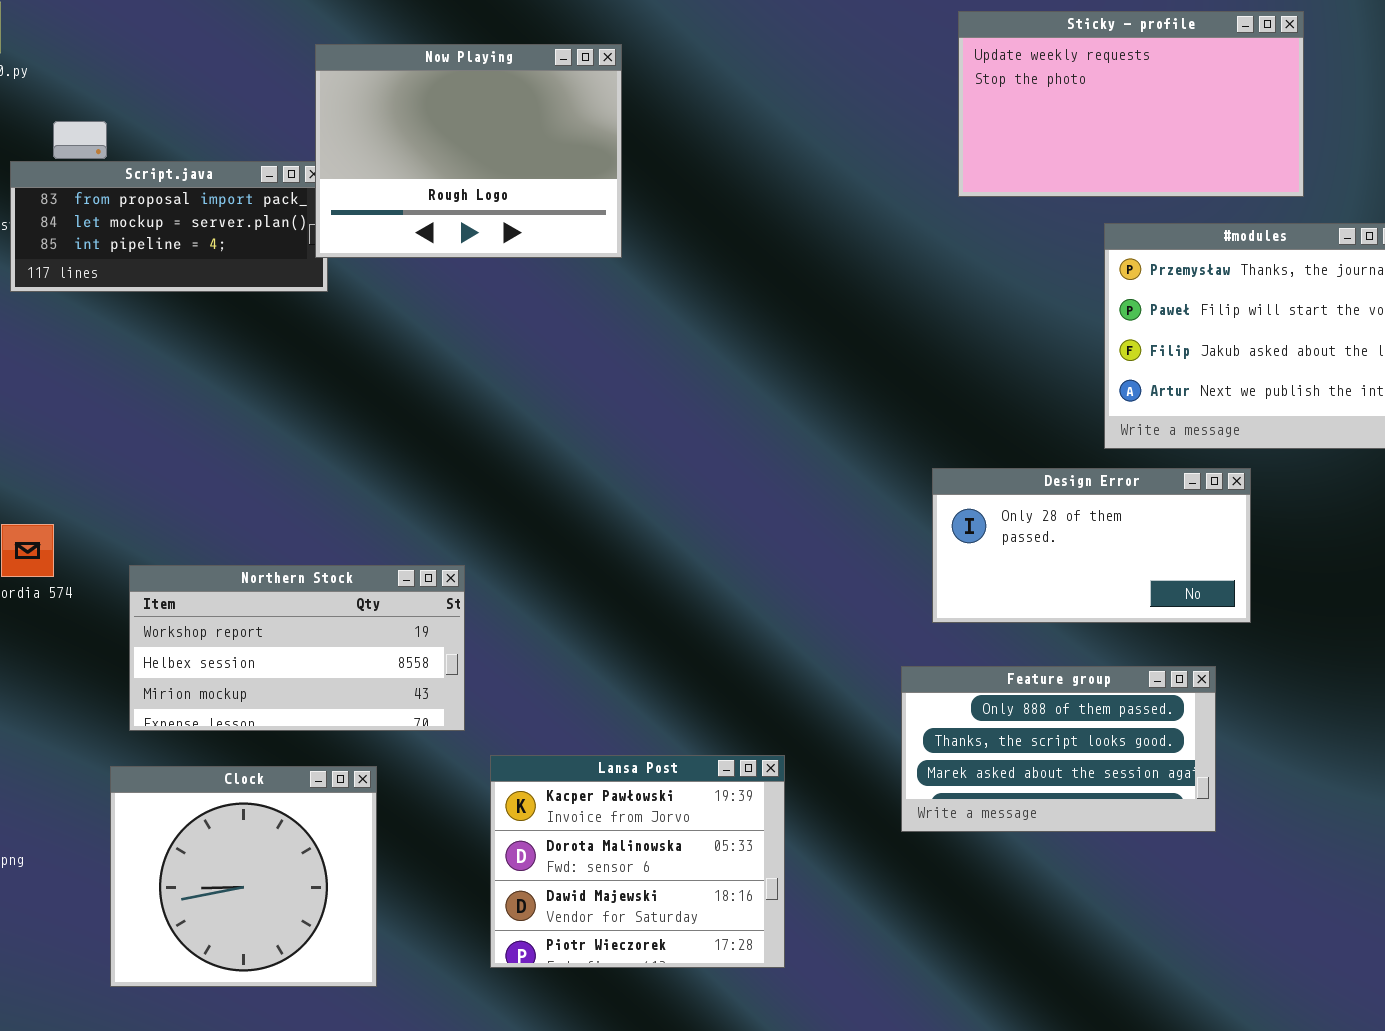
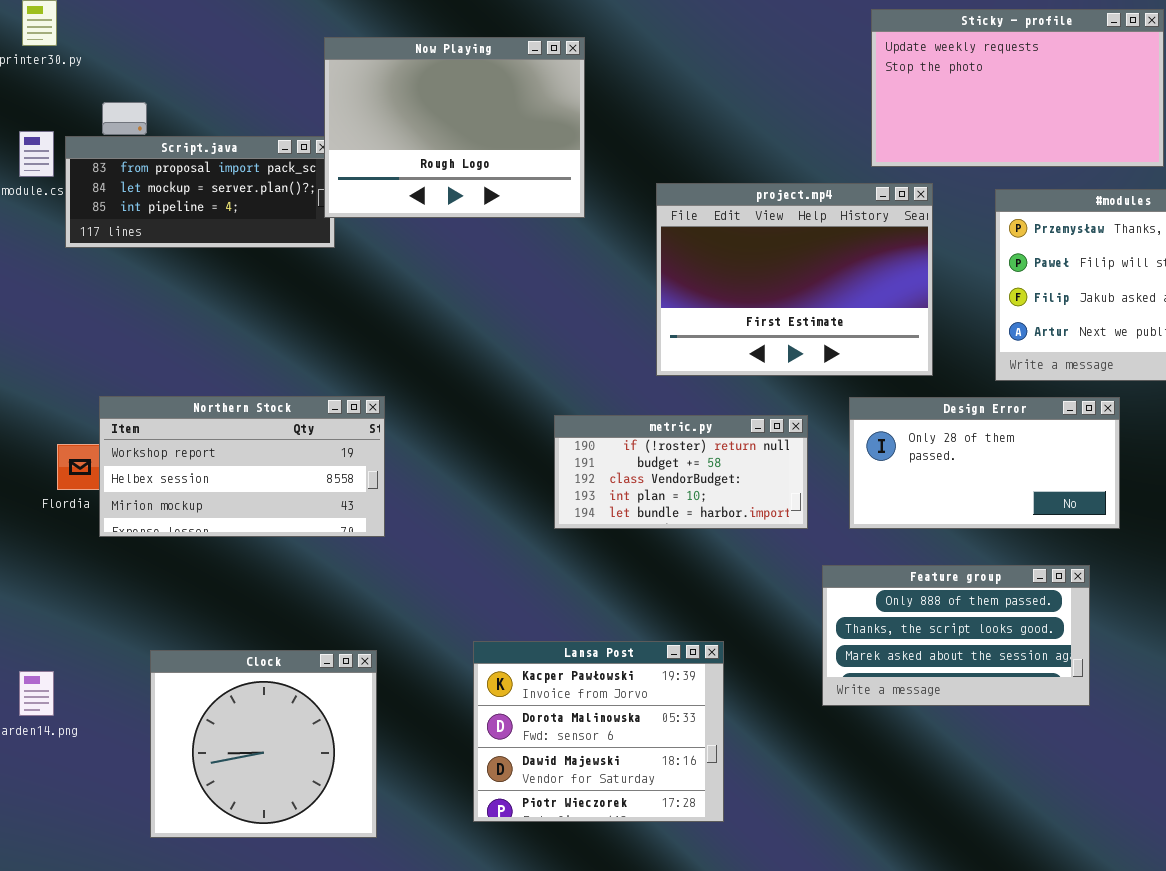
project.mp4: none -> [656,183,933,376], opened
metric.py: none -> [554,415,808,529], opened
Northern Stock: [129,565,465,731] -> [99,396,385,537], moved

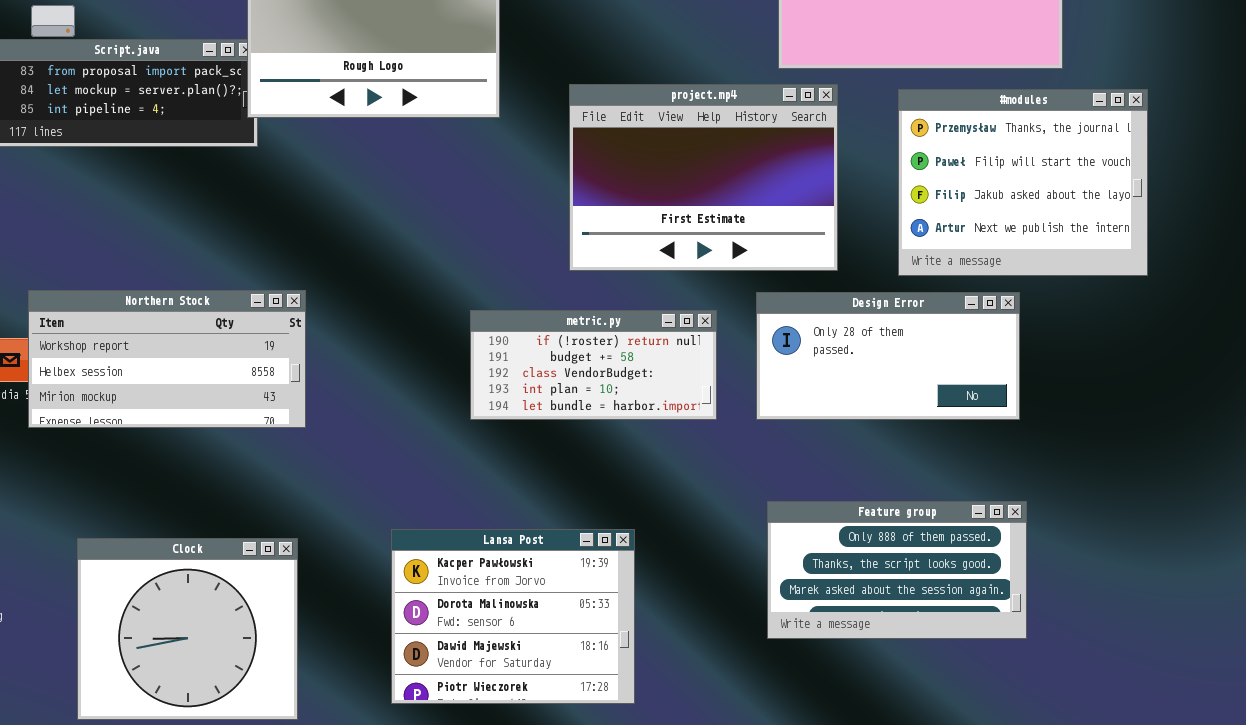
Feature group: [822,565,1090,706] -> [767,501,1027,639], moved

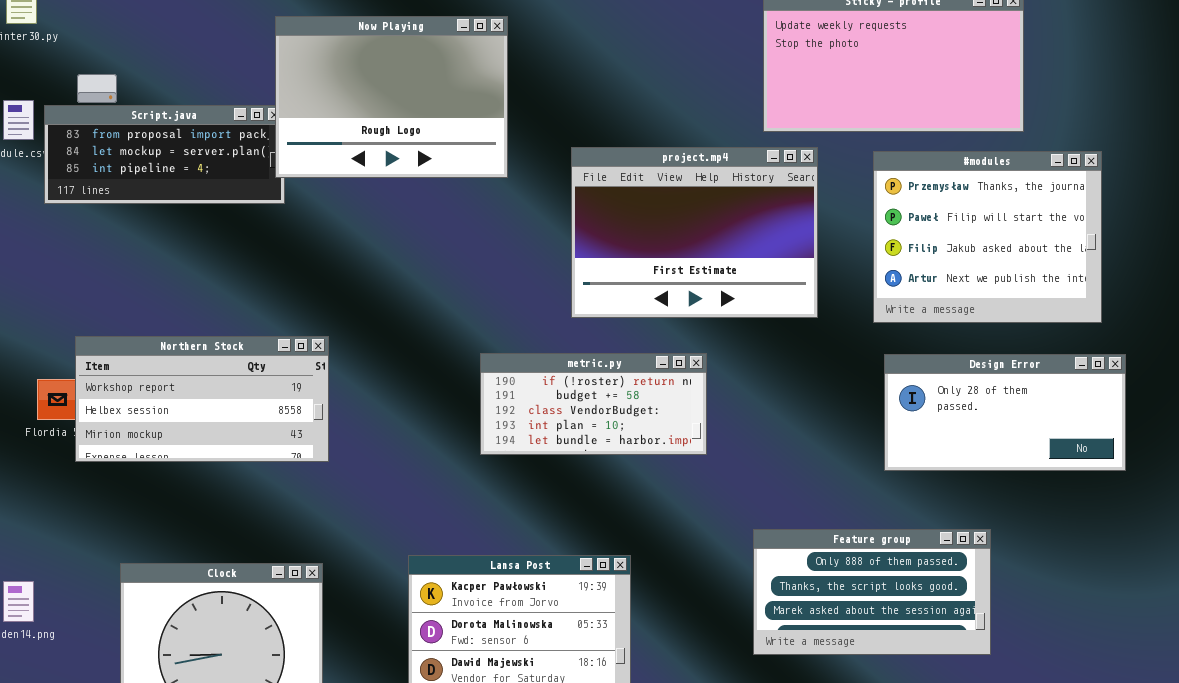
Design Error: [756,292,1020,420] -> [884,354,1126,471], moved

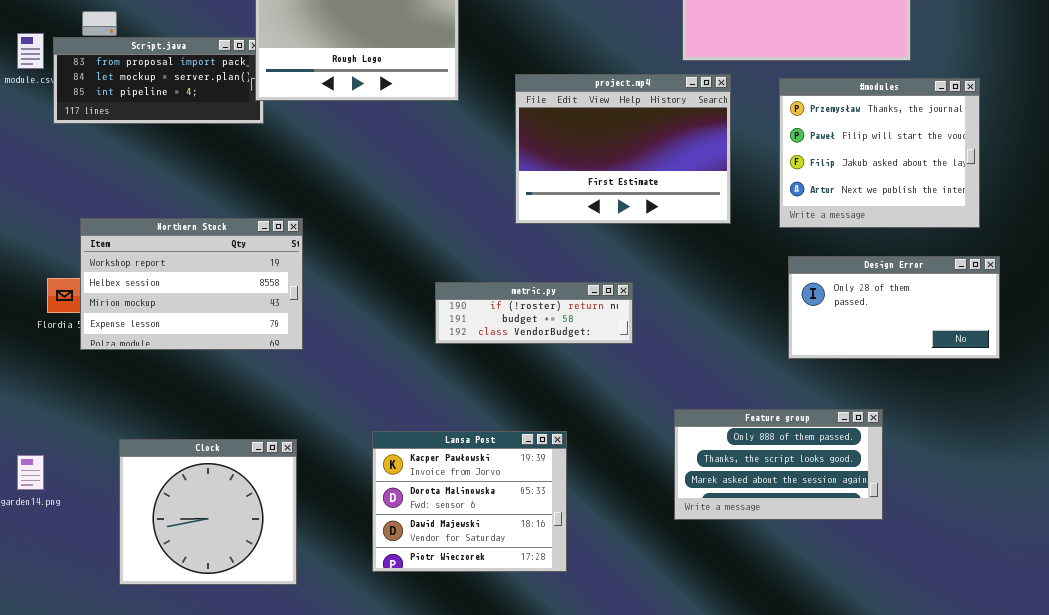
Northern Stock: [75,336,329,462] -> [80,218,303,350], resized
metric.py: [480,353,707,455] -> [435,282,633,344], resized

